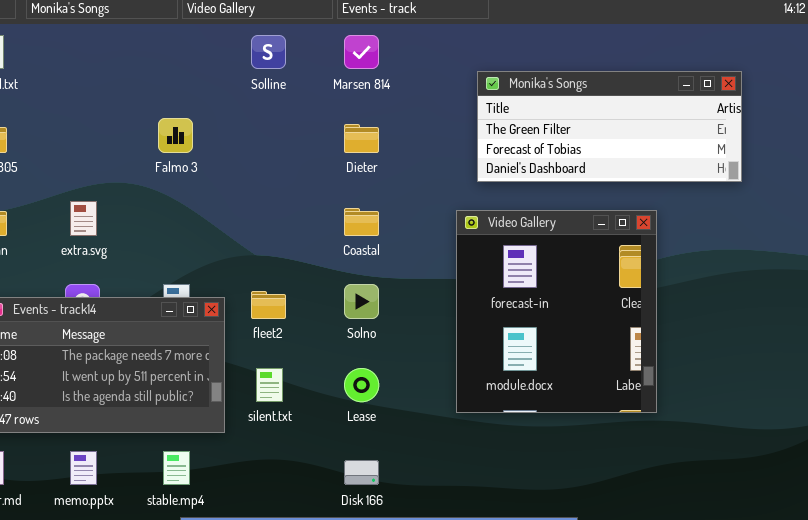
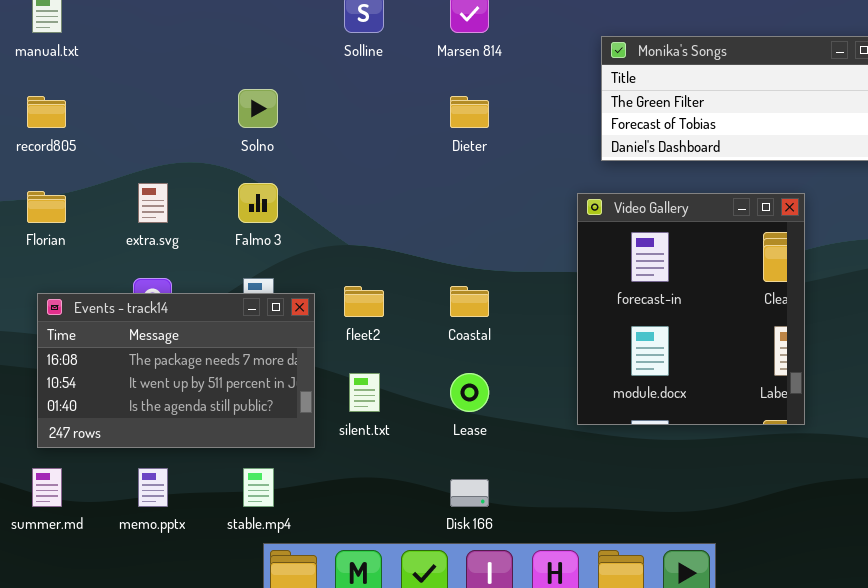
Falmo 3: [158,118,193,153] -> [238,183,278,223], moved
Coastal: [344,208,379,236] -> [450,286,489,317], moved
Solno: [344,284,379,319] -> [238,89,278,128], moved

